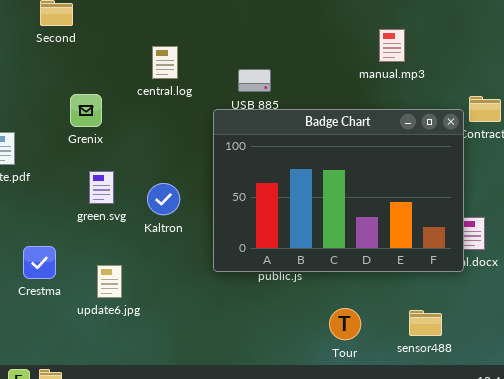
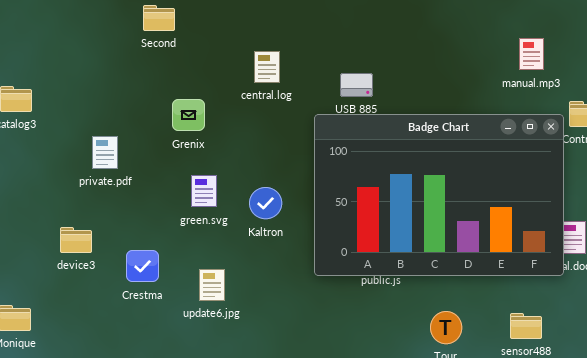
manual.mp3: [379,29,405,62] -> [519,38,544,70], moved

